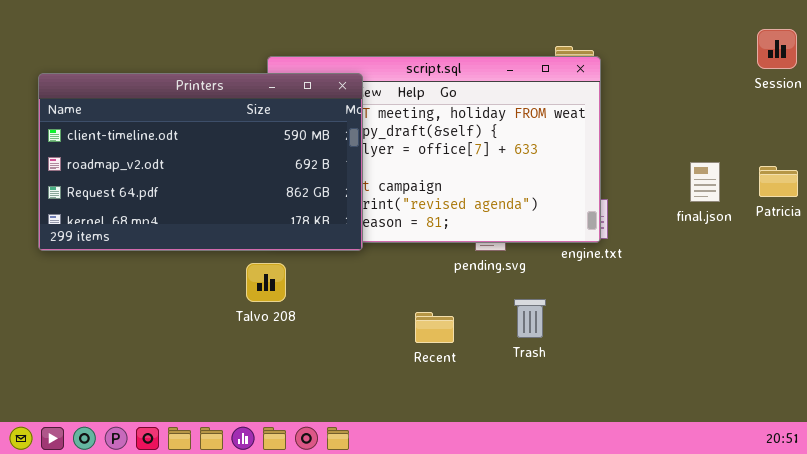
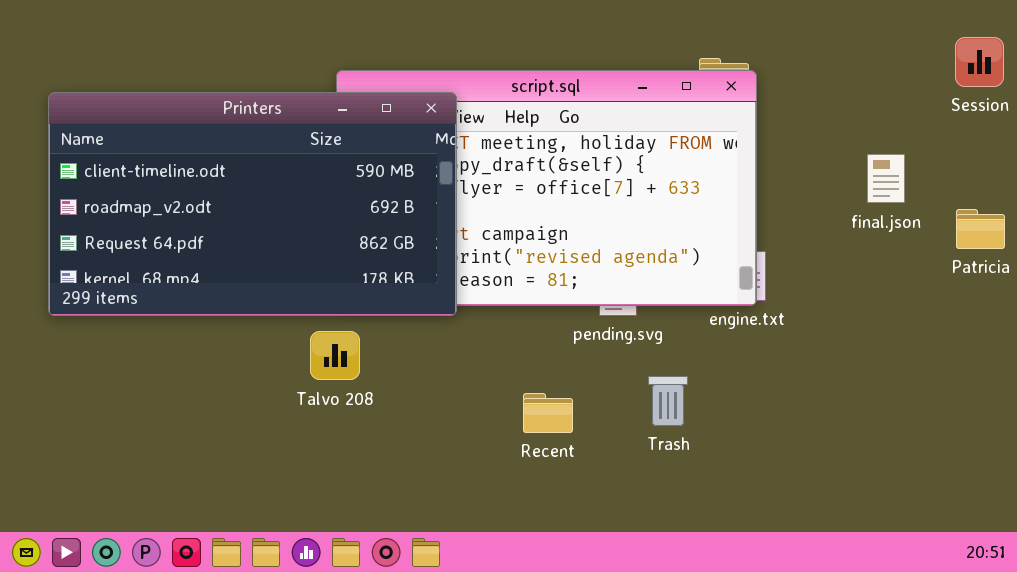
final.json: [690,162,720,202] -> [867,154,905,203], moved

